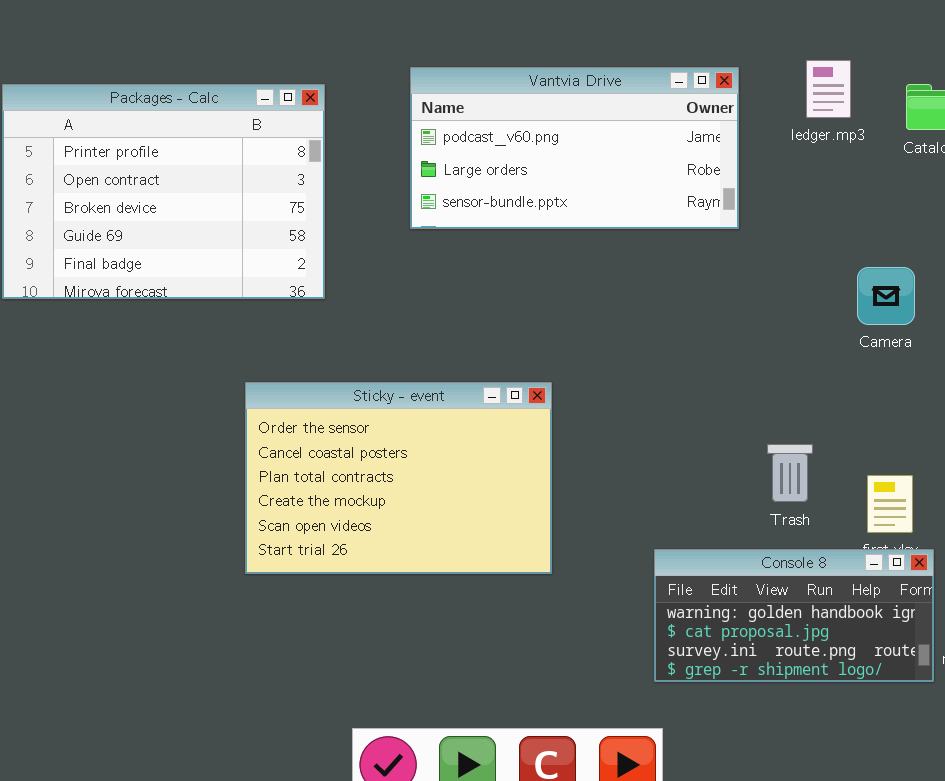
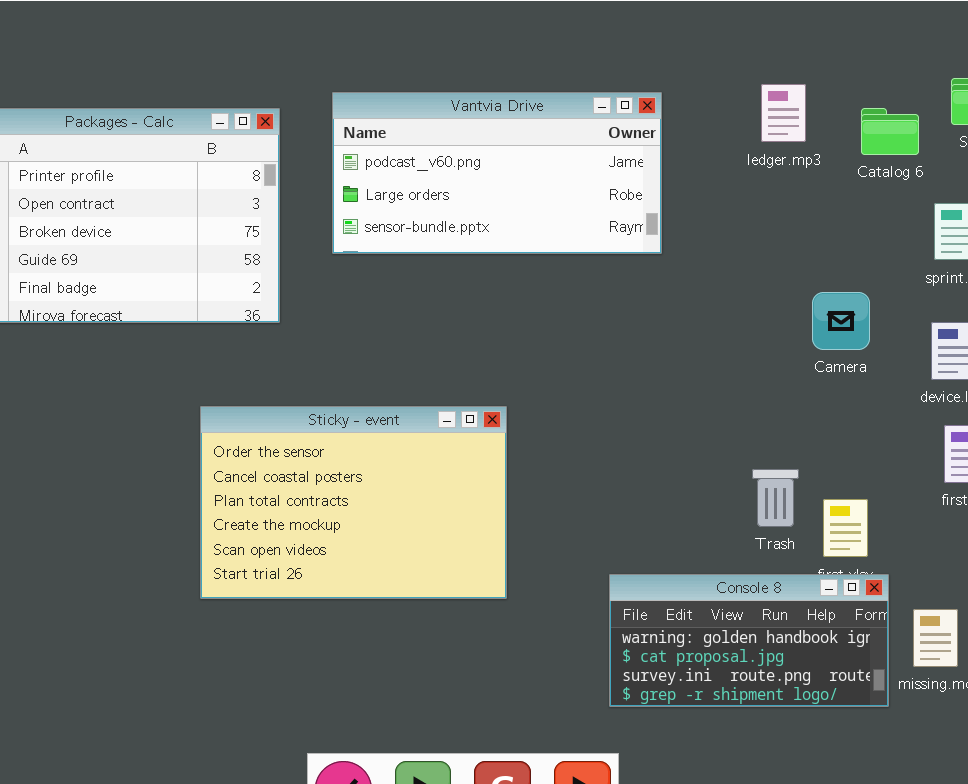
Vantvia Drive: [410,67,739,229] -> [332,92,662,254], moved
Trash: [767,444,813,502] -> [752,469,799,527], moved

